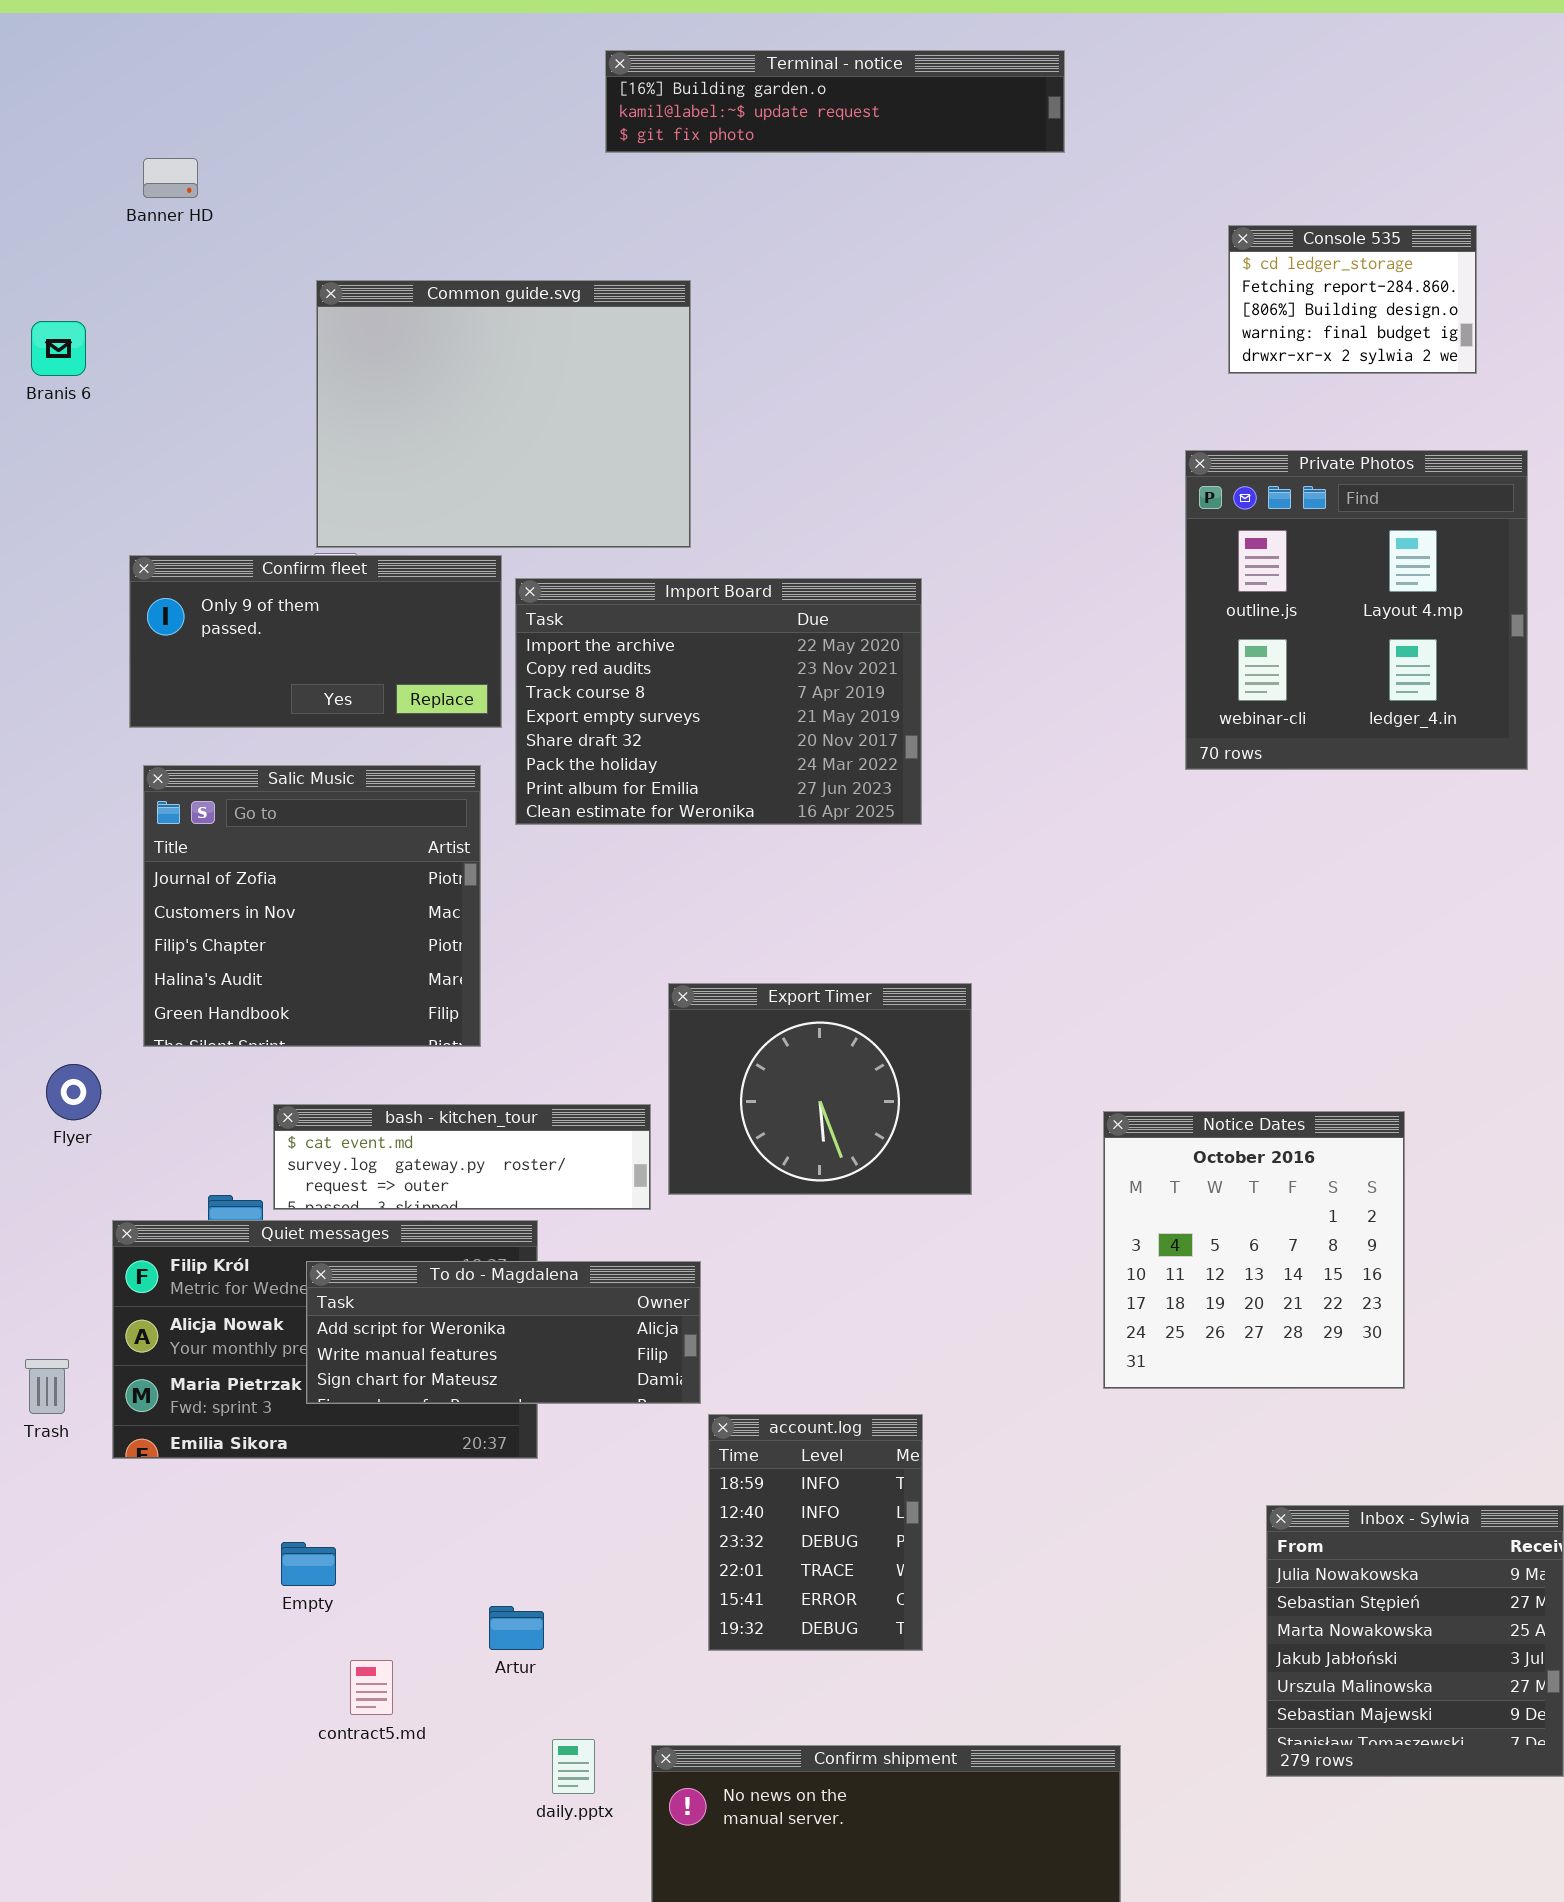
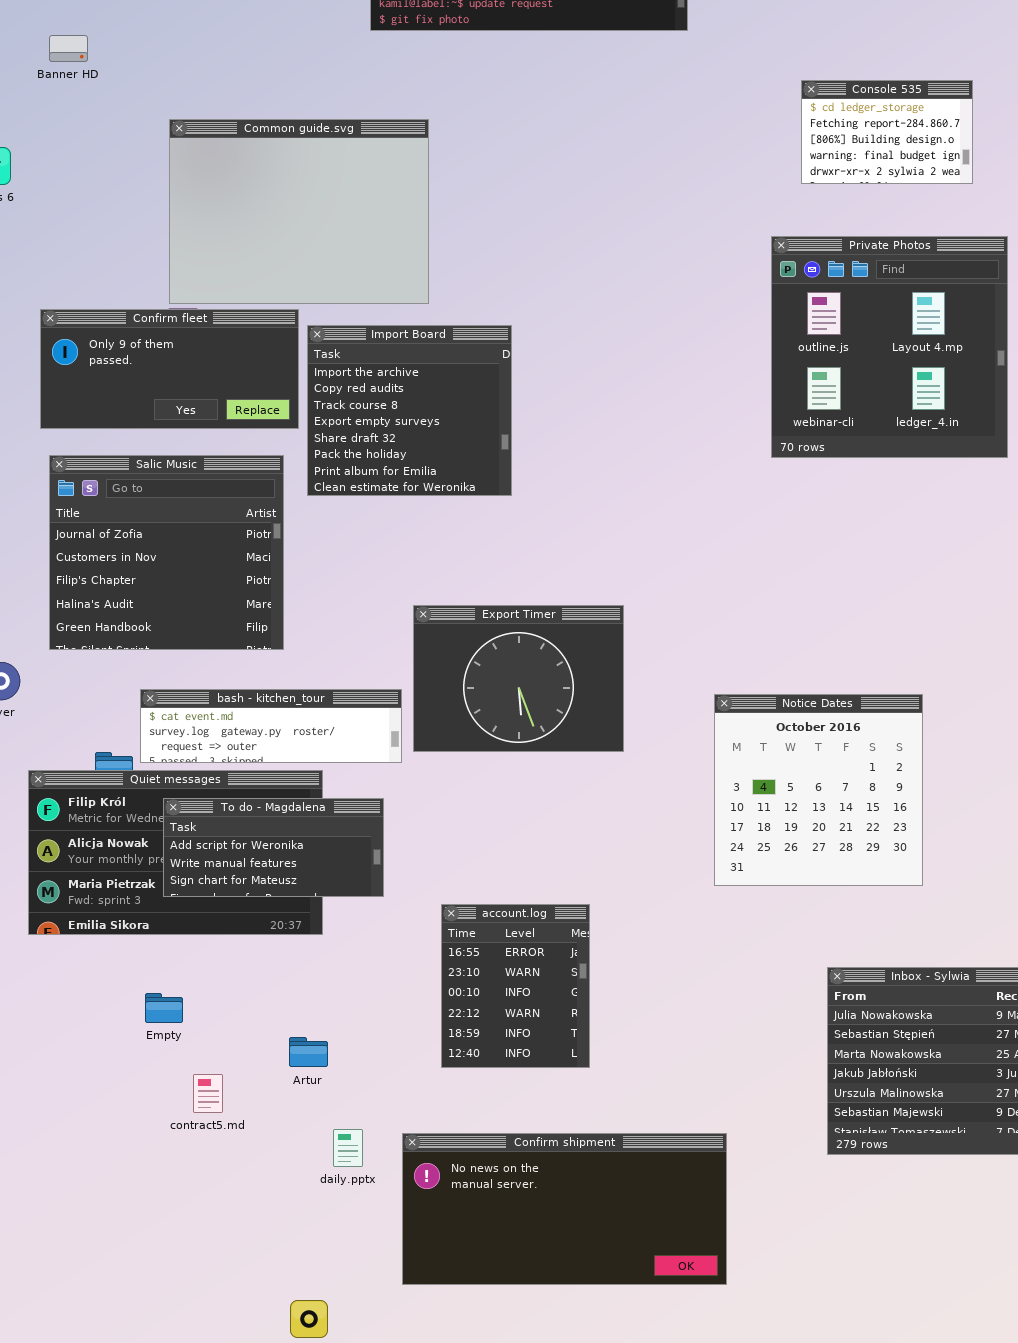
Import Board: [515,578,922,825] -> [307,325,512,496], resized
To do - Magdalena: [306,1261,701,1404] -> [163,798,384,897], resized
account.log: [708,1414,923,1651] -> [441,904,590,1068], scrolled up 4 rows

